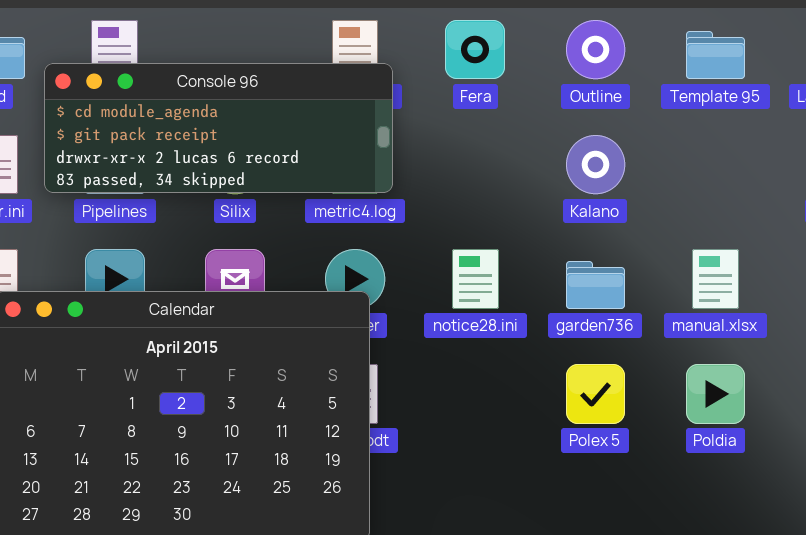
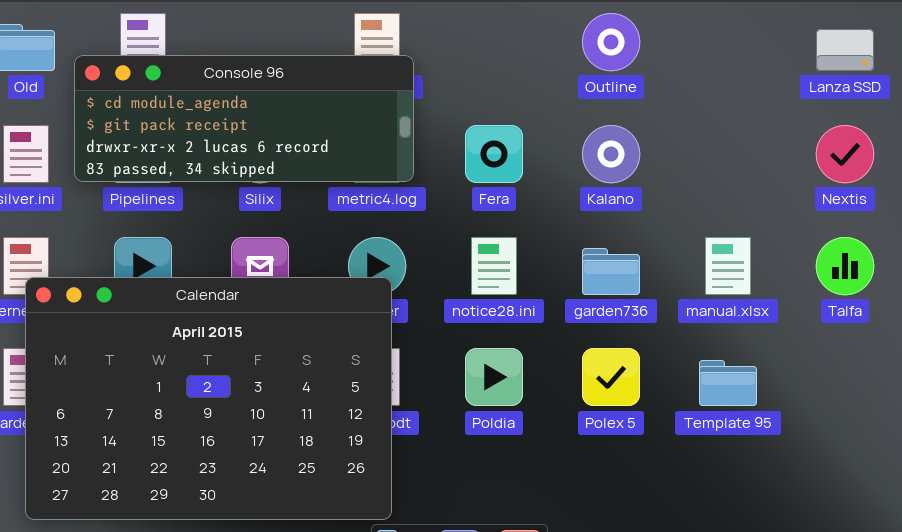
Fera: [445,20,505,79] -> [465,125,523,183], moved
Template 95: [686,31,745,79] -> [699,360,757,406], moved
Poldia: [686,364,745,424] -> [465,348,523,406], moved

